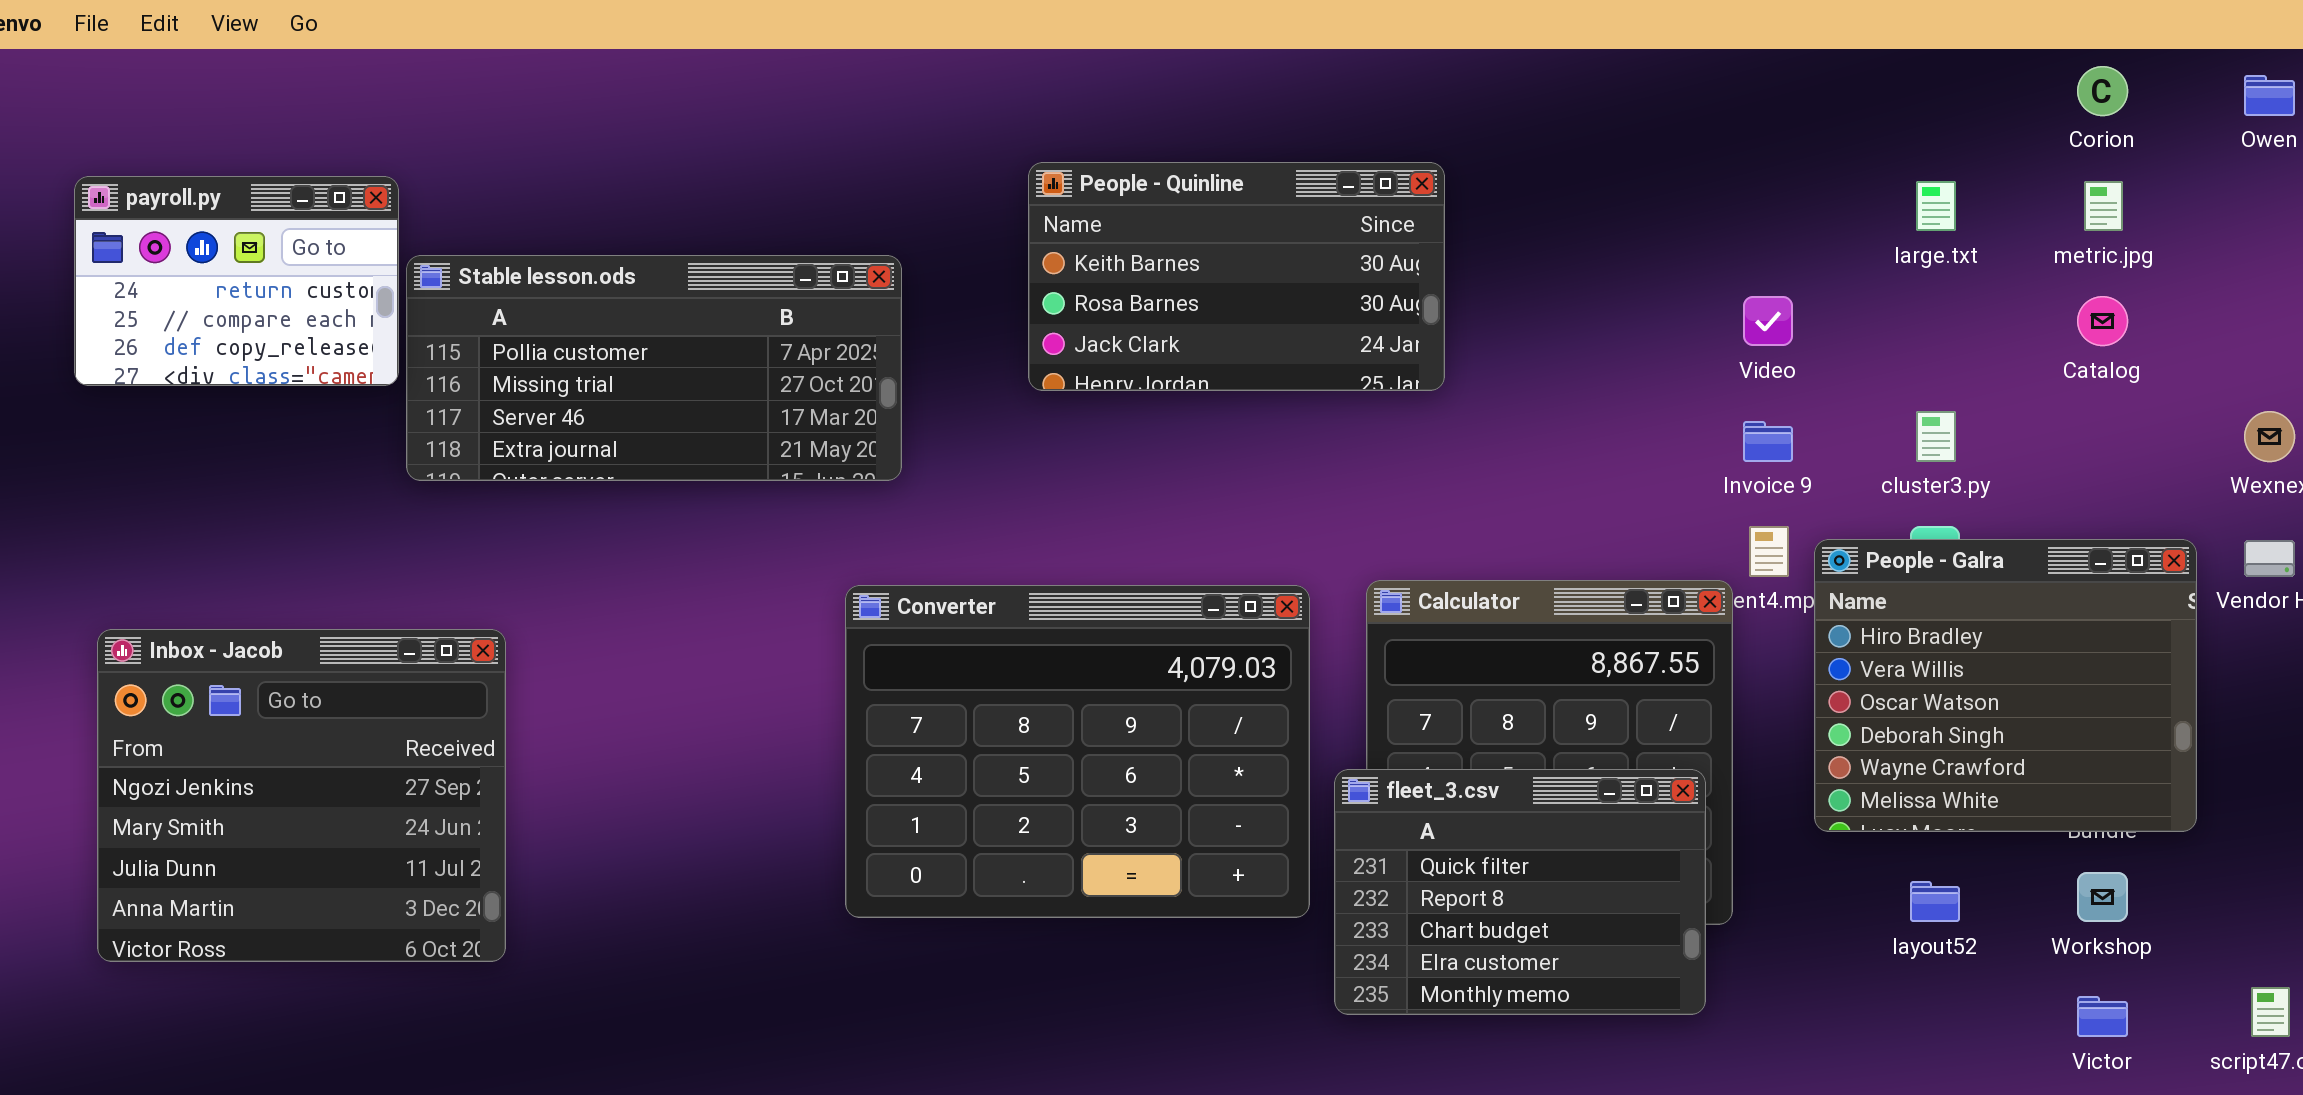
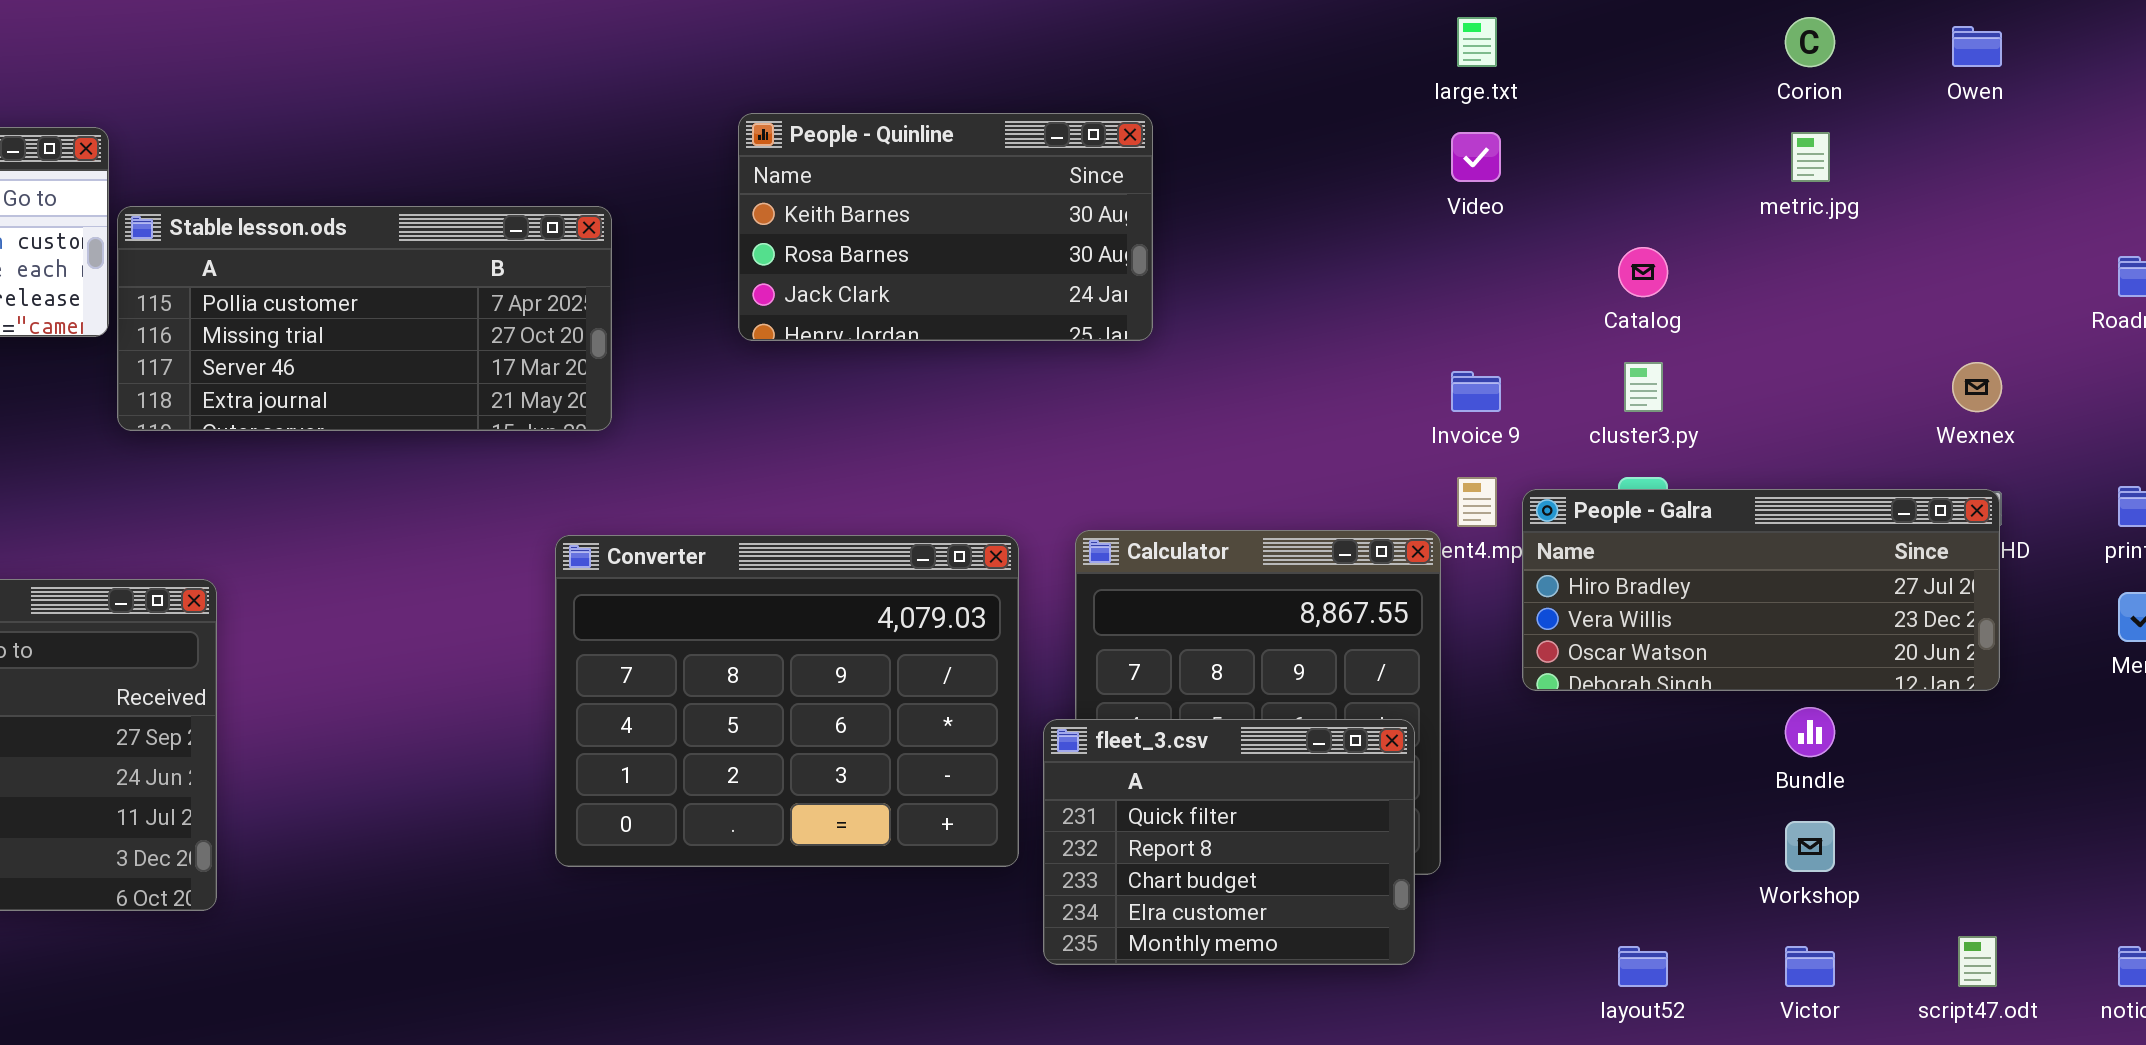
large.txt: [1916,181,1956,231] -> [1457,17,1497,67], moved
Video: [1743,296,1793,346] -> [1451,132,1501,182], moved
Catalog: [2077,296,2128,346] -> [1618,247,1668,297], moved
People - Galra: [1814,539,2197,832] -> [1522,489,2000,691], resized
layout52: [1910,881,1960,922] -> [1618,946,1668,987], moved

